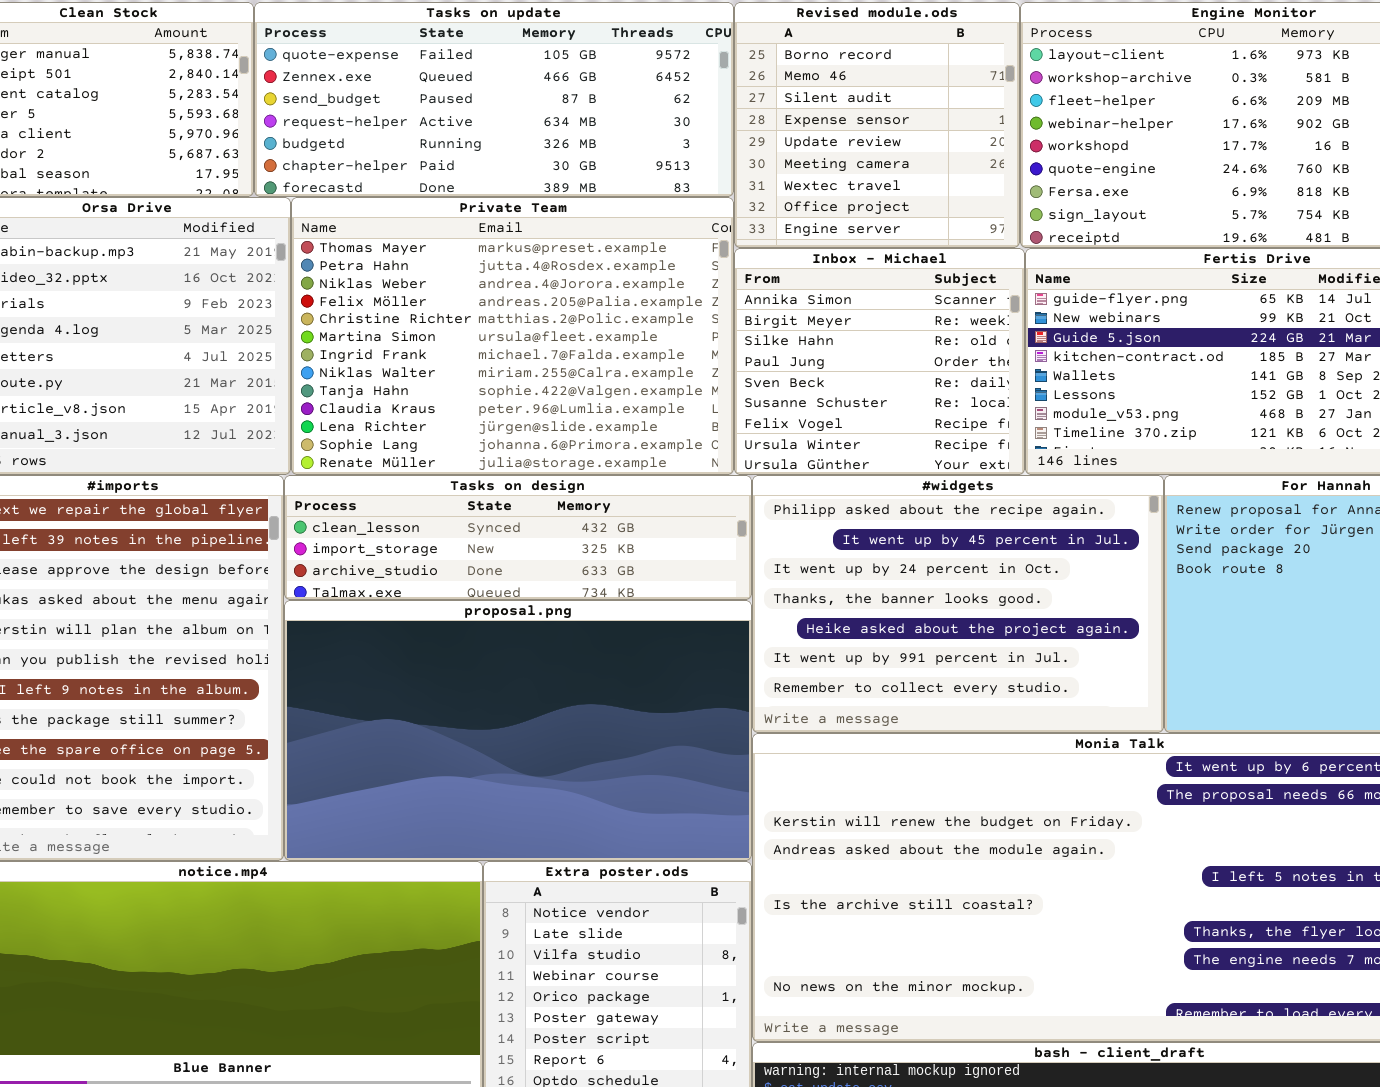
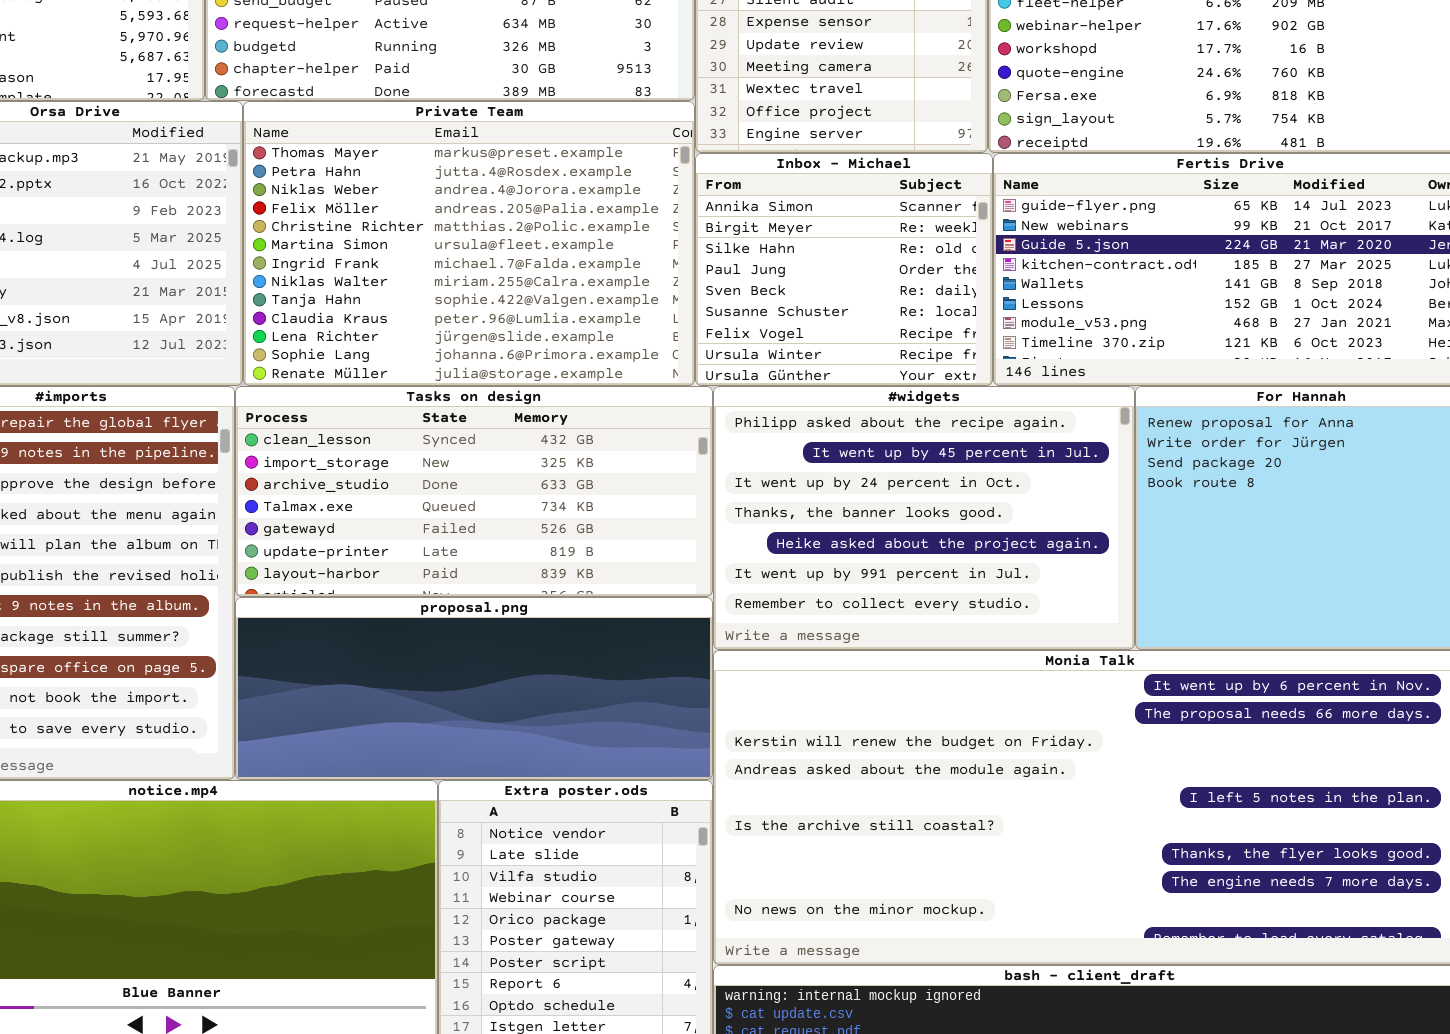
Tasks on design: [284,475,752,600] -> [235,386,713,597], resized
proposal.png: [284,600,752,861] -> [235,597,713,780], resized

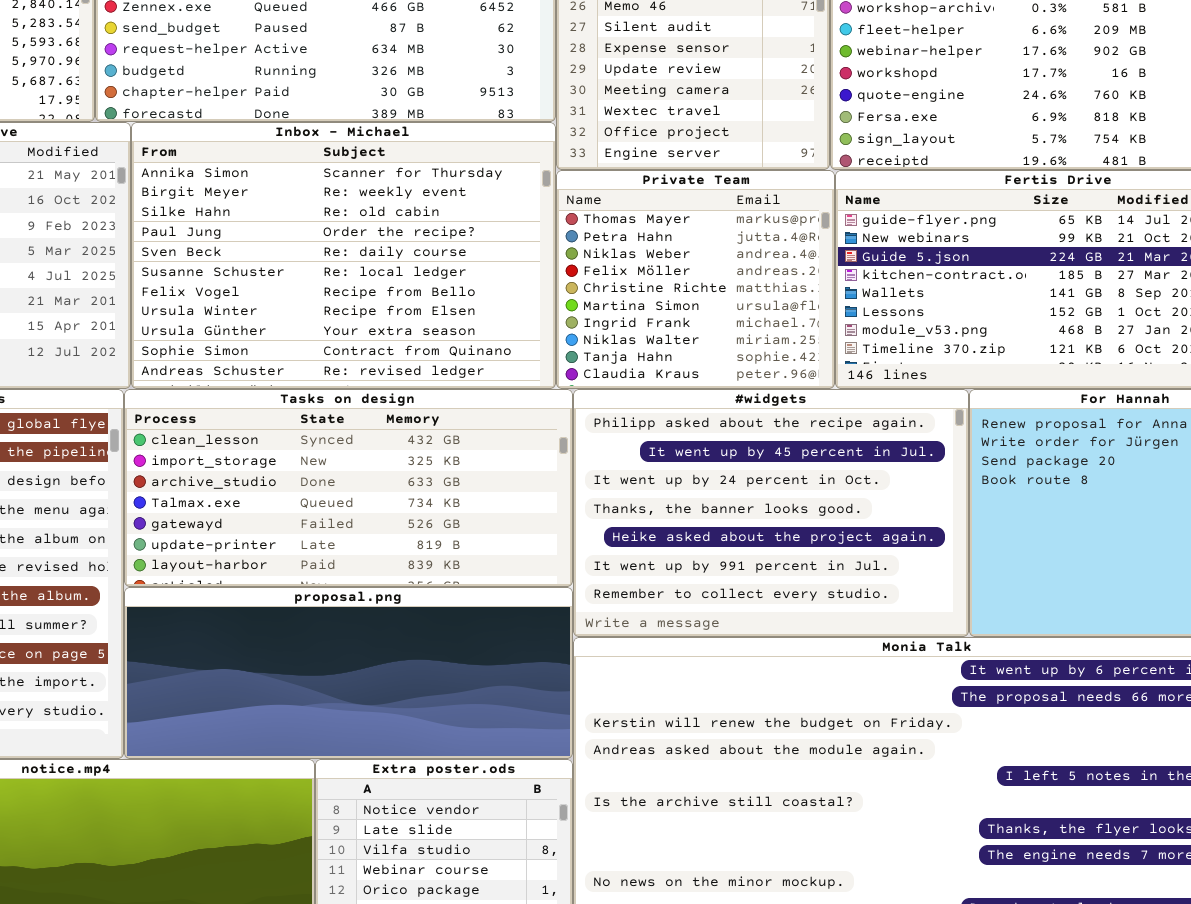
Private Team: [243,101,695,386] -> [556,170,835,389], moved, resized
Inbox - Michael: [695,153,993,386] -> [131,122,556,389], moved, resized

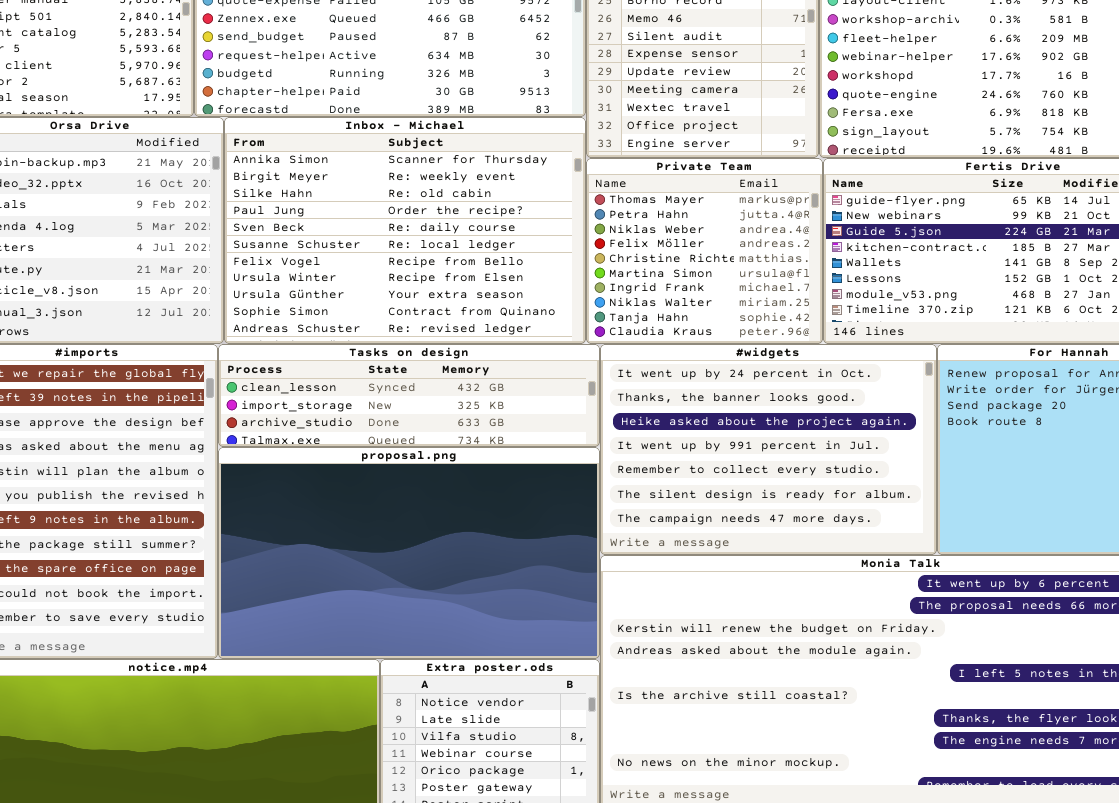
Tasks on design: [124,389,573,587] -> [218,344,600,447], resized
#widgets: [573,389,969,637] -> [600,344,937,555], scrolled down 2 rows
proposal.png: [124,587,573,759] -> [218,447,600,659], resized

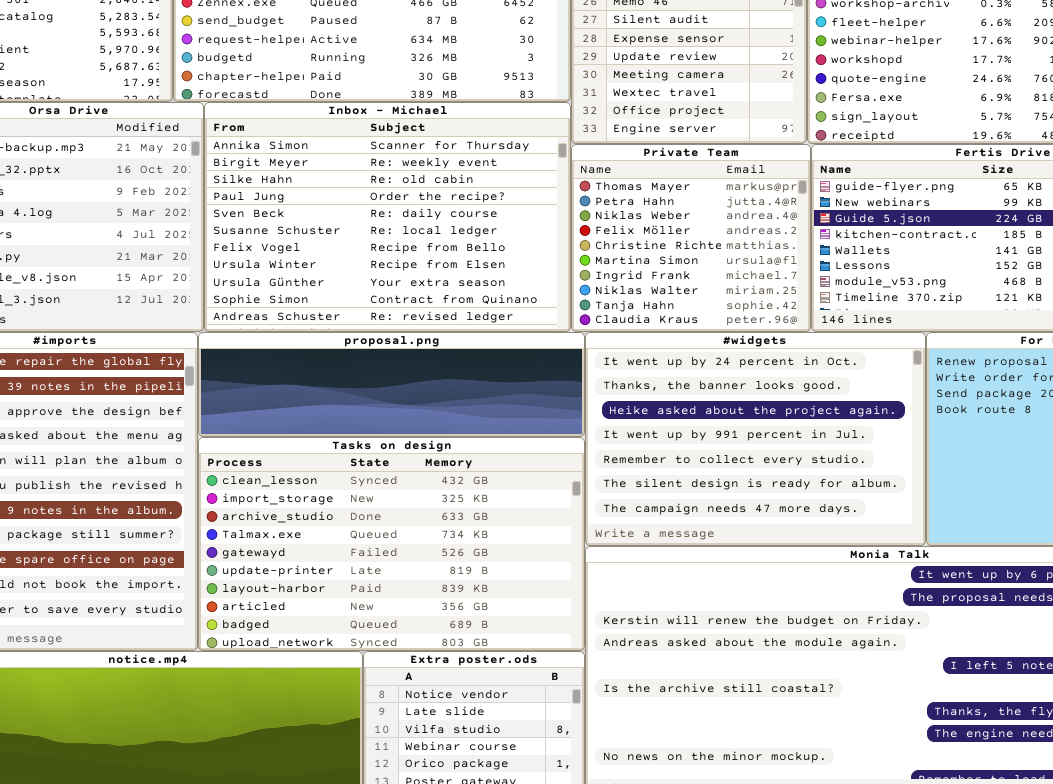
Tasks on design: [218,344,600,447] -> [198,437,585,651], moved, resized
proposal.png: [218,447,600,659] -> [198,332,585,437], moved, resized

